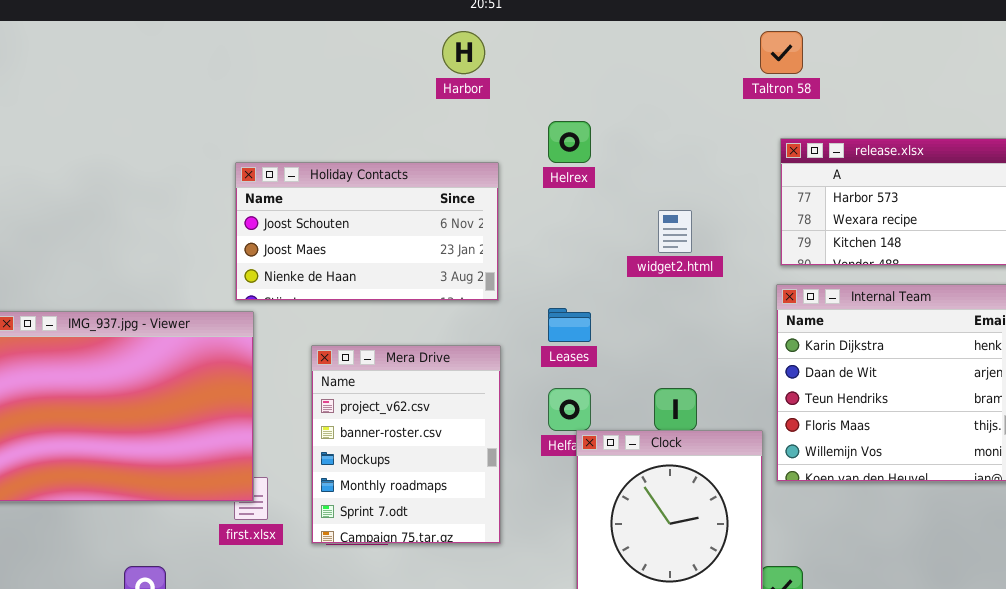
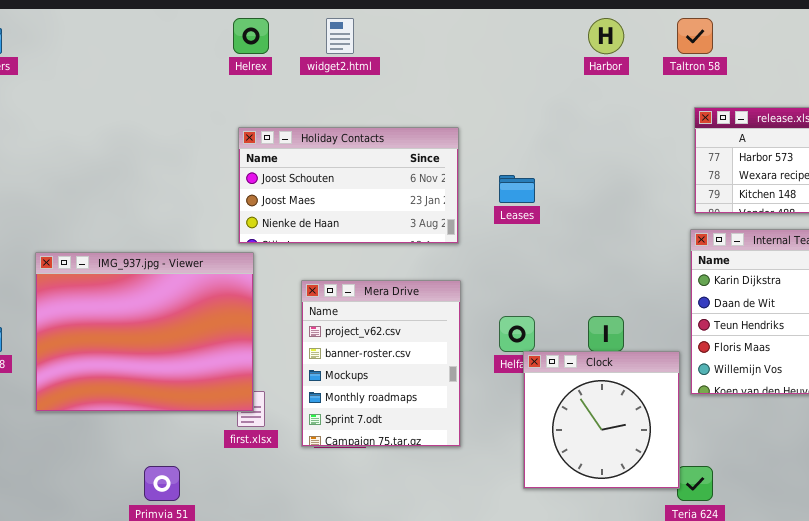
Harbor: [442,31,485,74] -> [588,18,624,54], moved
Helrex: [548,121,591,163] -> [233,18,269,54], moved
widget2.html: [658,210,692,253] -> [326,18,354,54], moved
Leases: [548,308,591,342] -> [499,175,535,203], moved

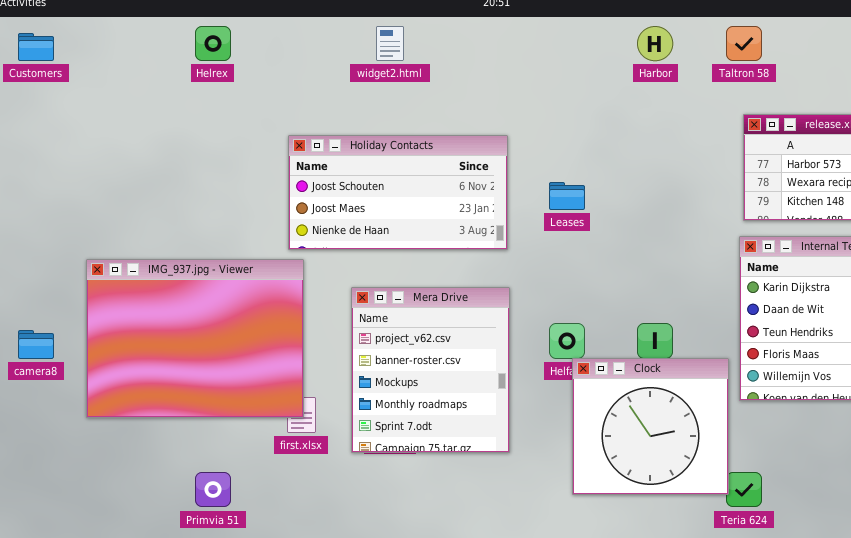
Helrex: [233,18,269,54] -> [195,26,231,61], moved

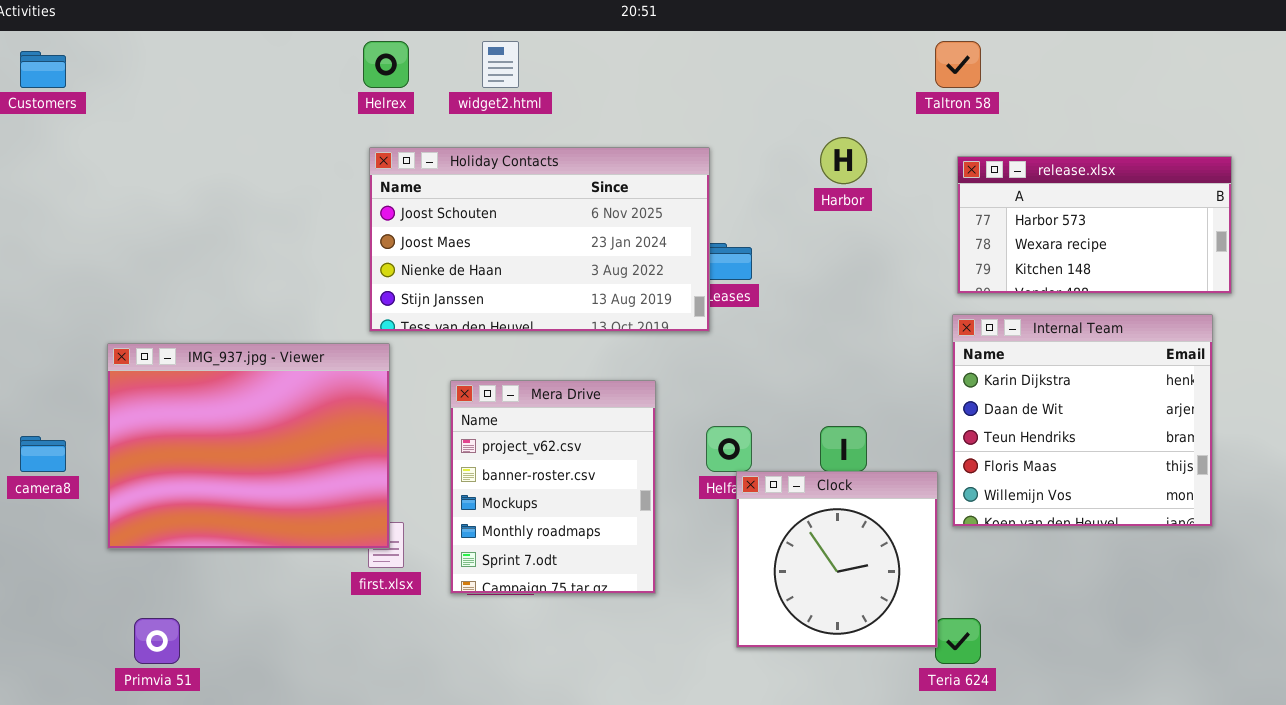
Helrex: [195,26,231,61] -> [363,41,409,88], moved
Harbor: [637,26,673,61] -> [820,137,867,184], moved
Holiday Contacts: [288,135,508,250] -> [369,147,710,332], resized
Primvia 51: [195,472,231,507] -> [134,618,180,664], moved

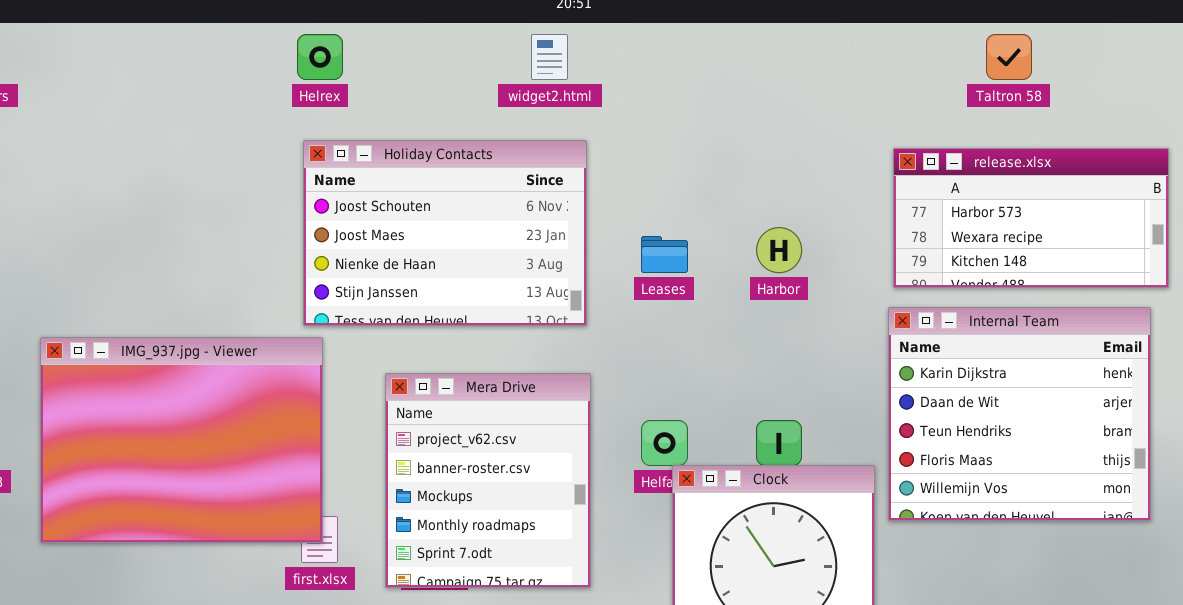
widget2.html: [482,41,519,88] -> [531,34,568,80], moved
Taltron 58: [935,41,981,88] -> [986,34,1032,80], moved
Harbor: [820,137,867,184] -> [756,227,802,273], moved
Holiday Contacts: [369,147,710,332] -> [303,140,587,326], resized

